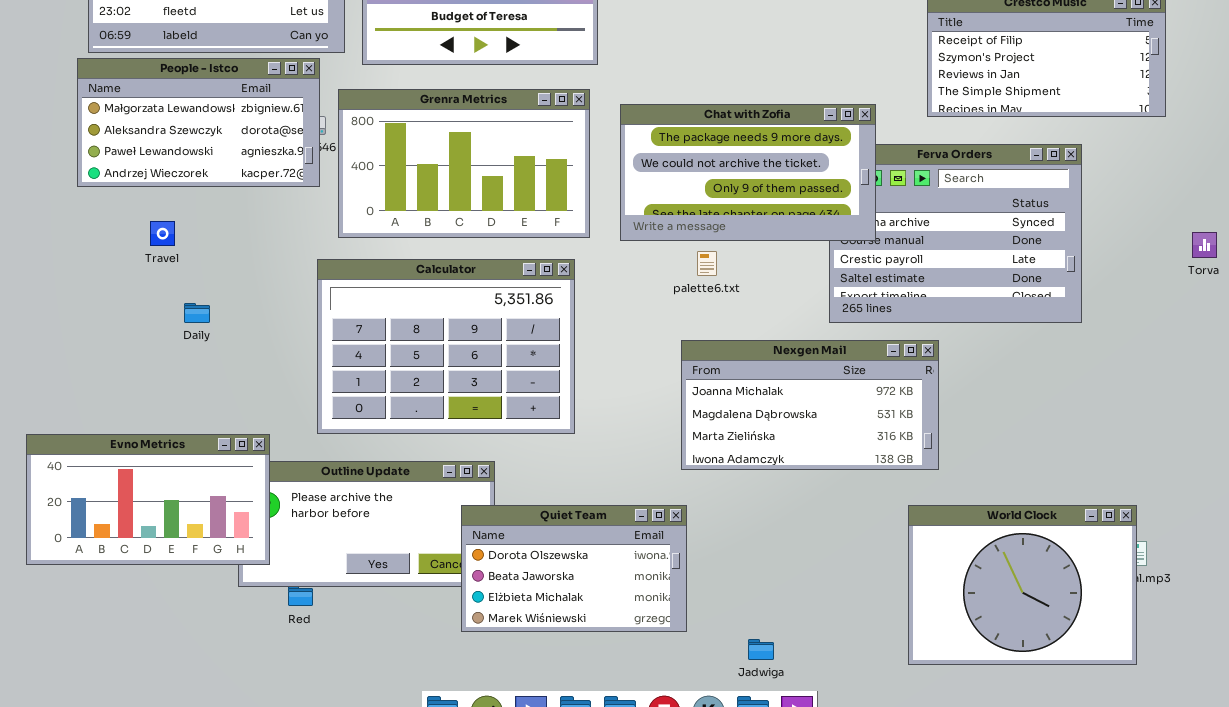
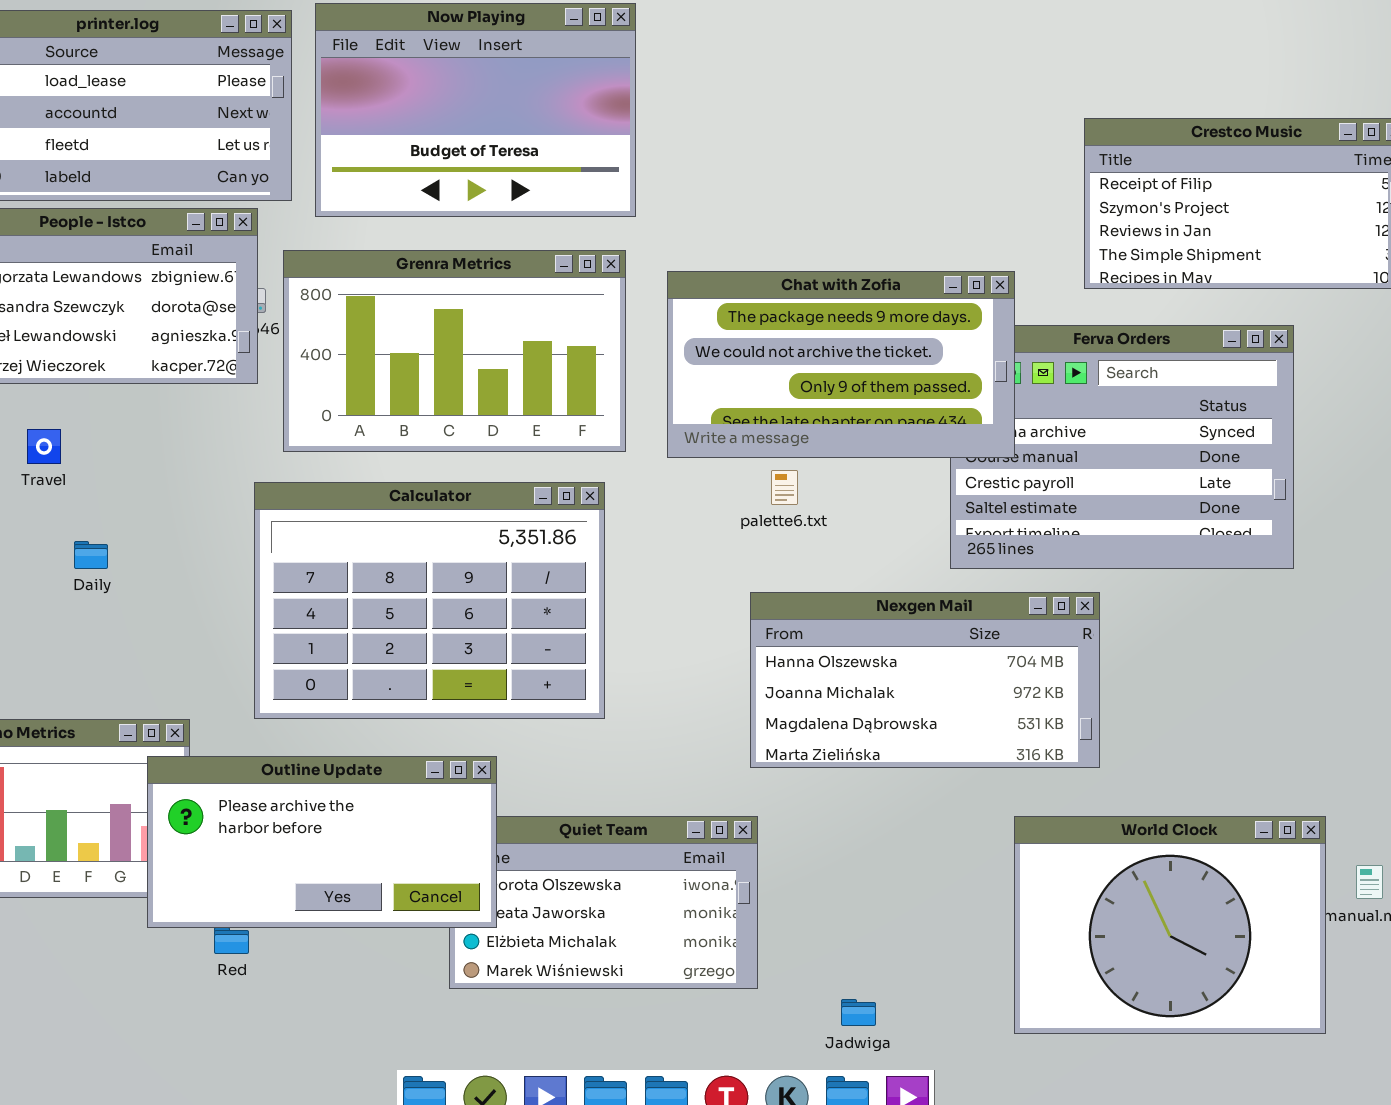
Nexgen Mail: [681,340,939,470] -> [750,592,1100,768], scrolled up 1 row
Outline Update: [238,461,495,587] -> [147,756,497,928], raised
World Clock: [908,505,1137,665] -> [1014,816,1326,1034], moved

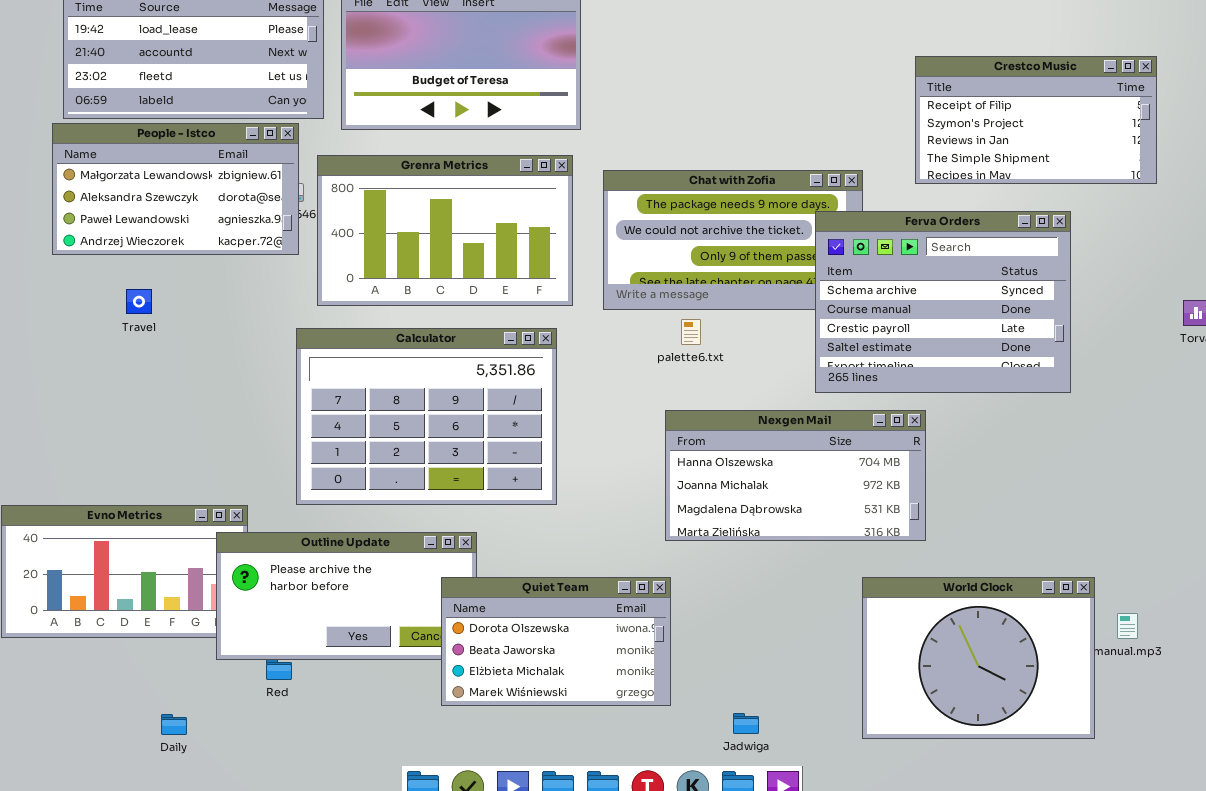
Ferva Orders: [950,325,1294,569] -> [815,211,1071,393], raised
Daily: [74,541,108,569] -> [161,714,187,735], moved
Quiet Team: [449,816,758,989] -> [441,577,671,706], raised

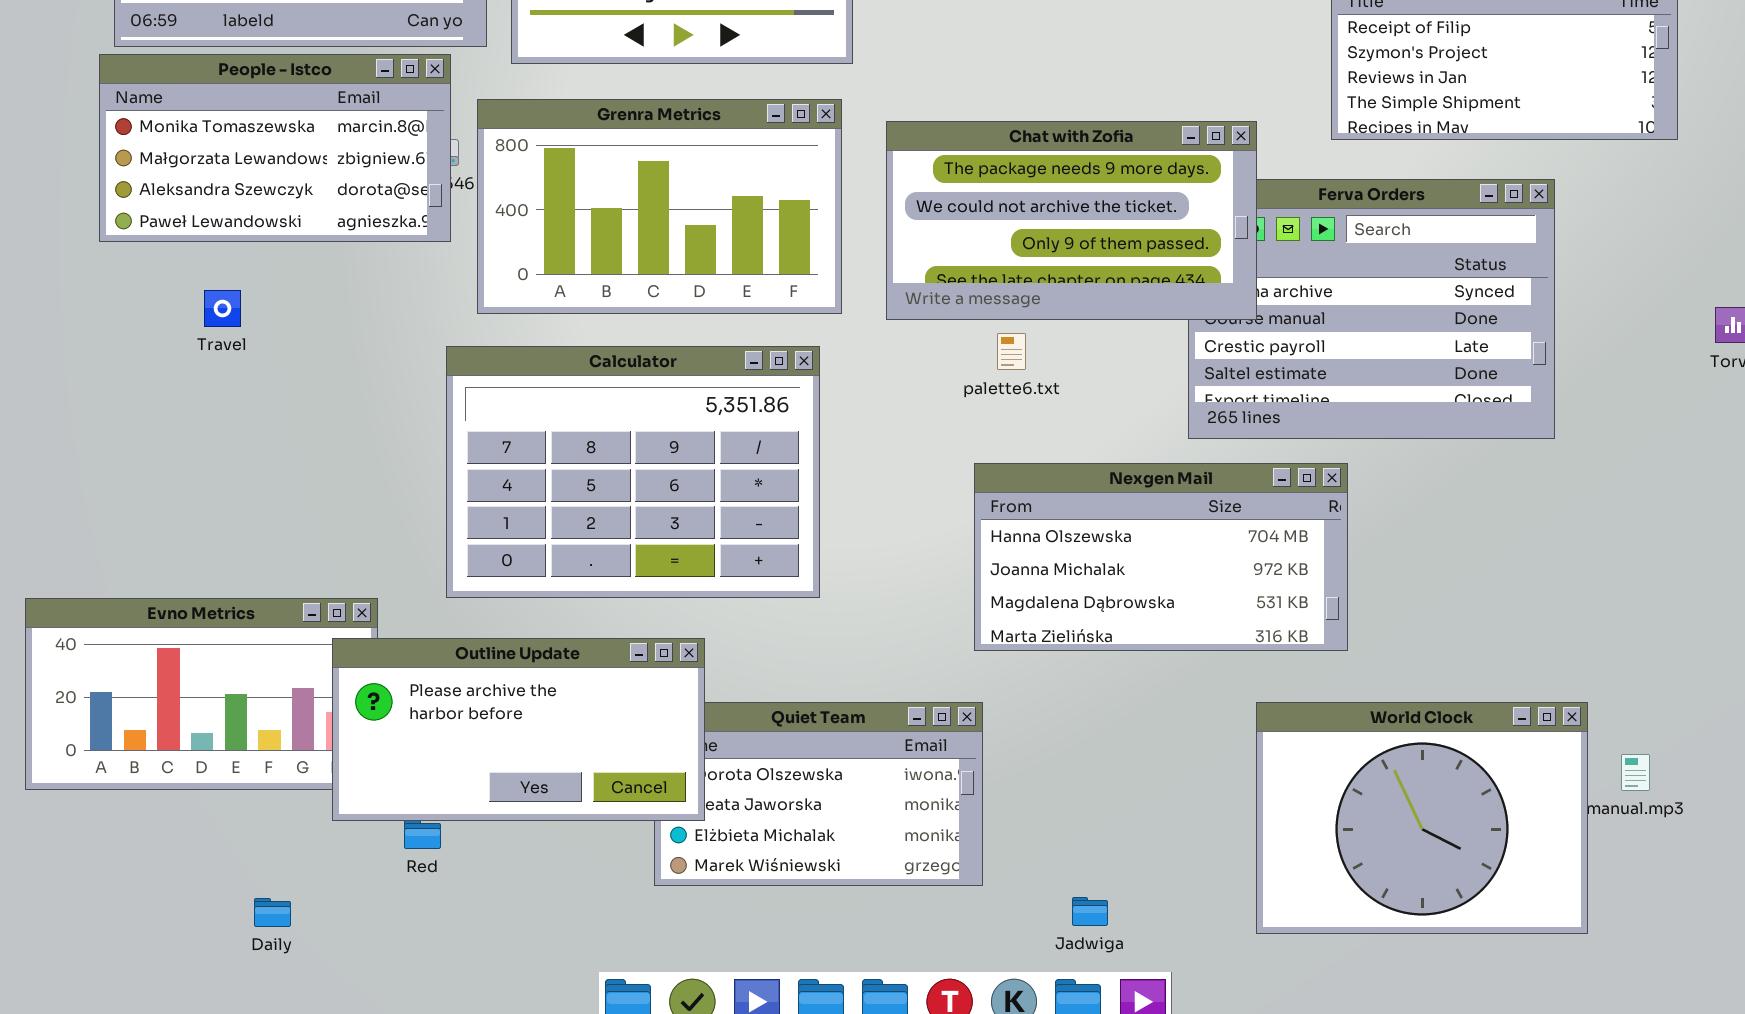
People - Istco: [52,123,299,255] -> [99,54,451,242], scrolled up 1 row
Chat with Zofia: [603,170,863,310] -> [886,121,1257,320], raised
Outline Update: [216,532,477,660] -> [332,638,705,821], raised

